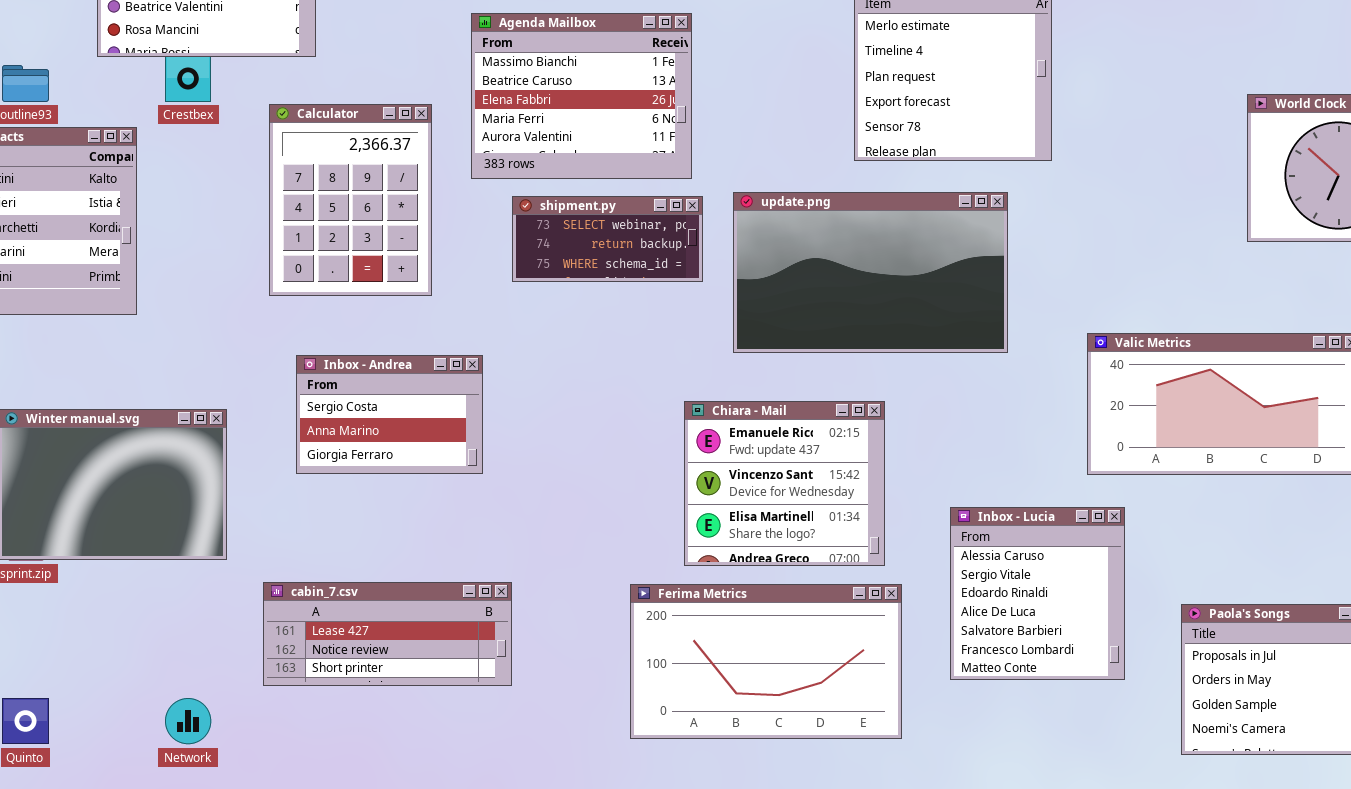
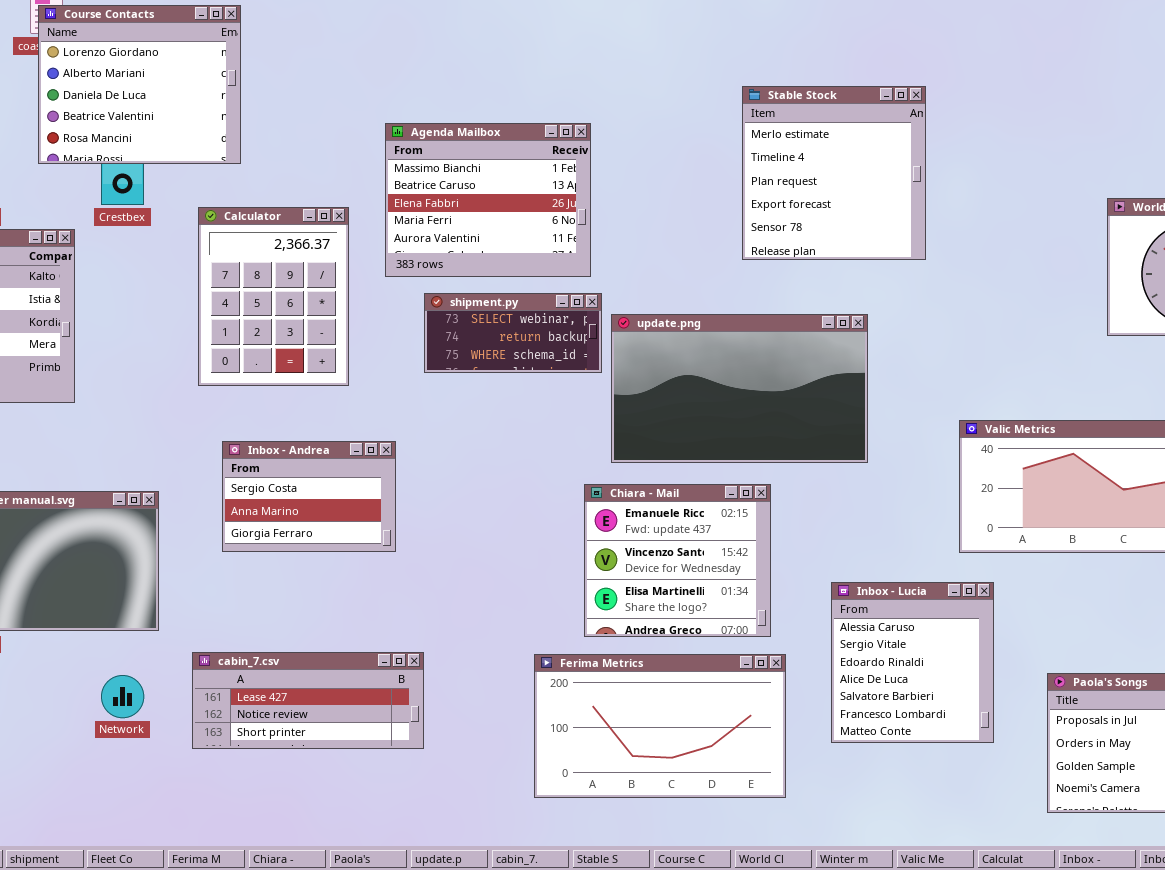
update.png: [733,192,1008,353] -> [611,314,868,463], moved
Network: [165,698,211,744] -> [101,675,144,718], moved

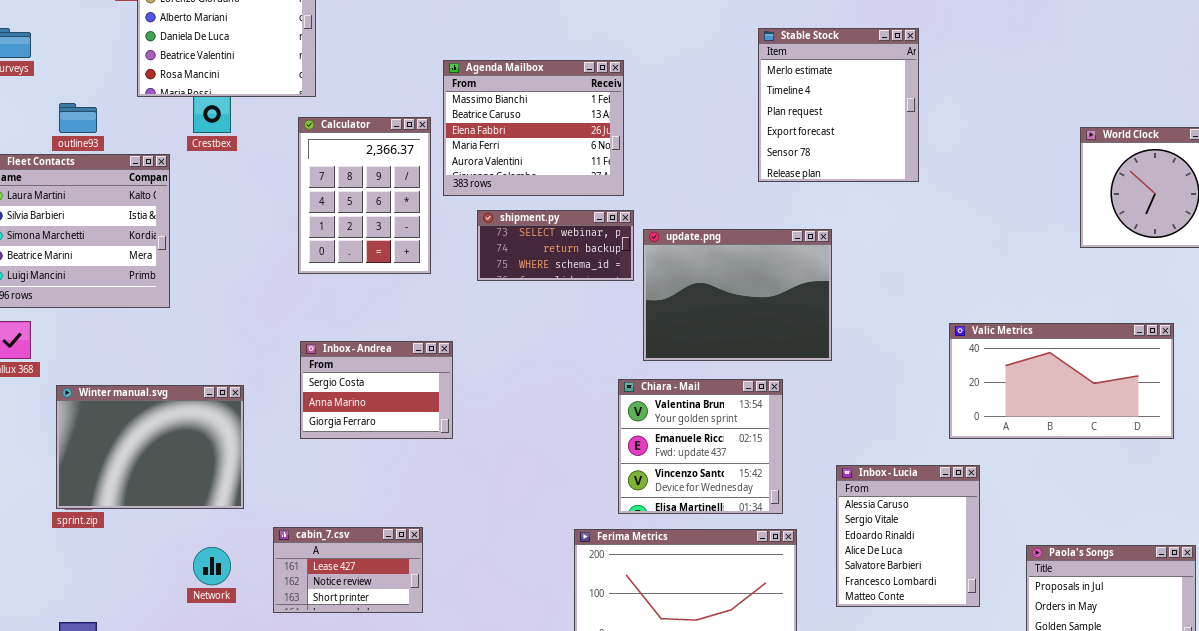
Calculator: [198,207,349,386] -> [298,117,431,274], moved
update.png: [611,314,868,463] -> [643,229,832,361], resized
Chiara - Mail: [584,484,771,637] -> [618,379,783,514], scrolled up 1 row
cabin_7.csv: [192,652,424,749] -> [273,527,423,613], resized

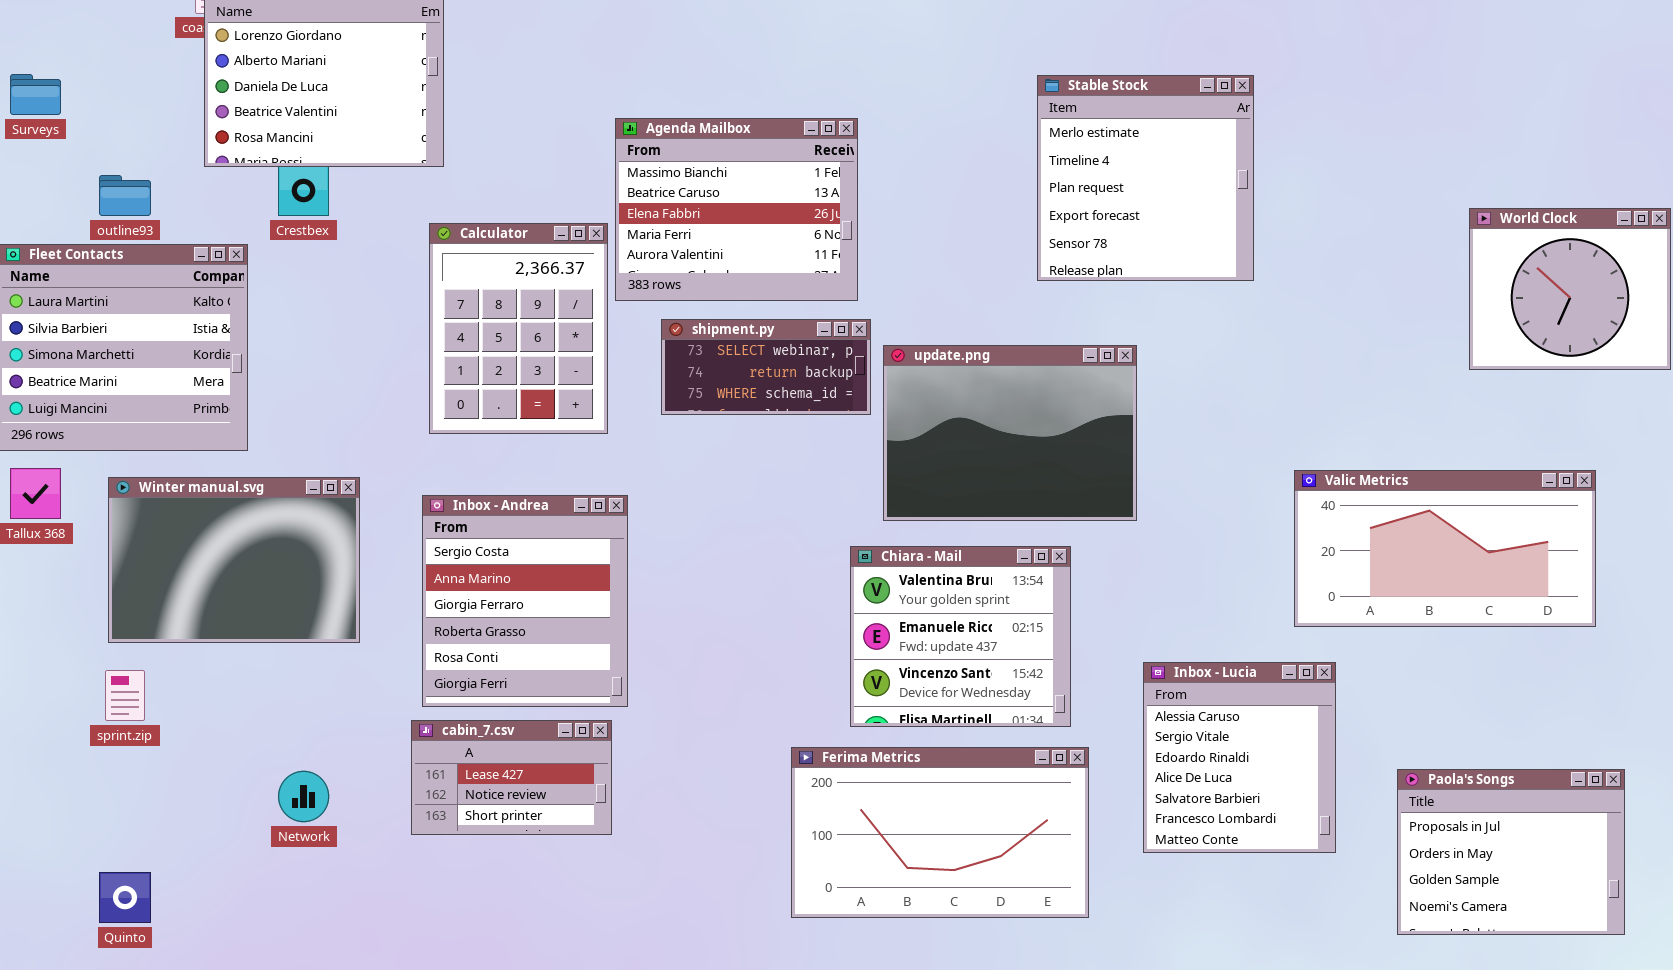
Calculator: [298,117,431,274] -> [429,223,608,434], moved
Inbox - Andrea: [300,341,453,439] -> [422,495,628,707], resized
Winter manual.svg: [56,385,244,509] -> [108,477,360,643], moved
cabin_7.csv: [273,527,423,613] -> [411,720,612,835], moved

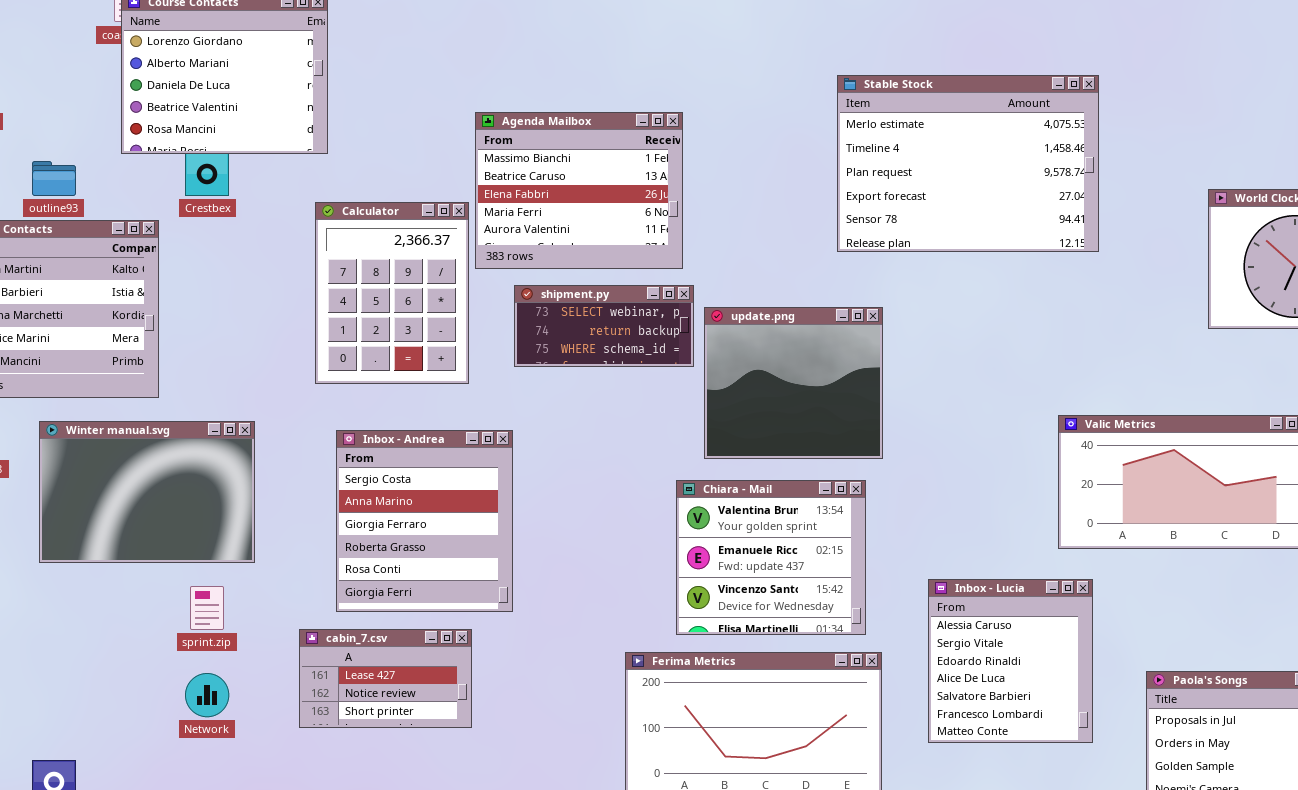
Stable Stock: [1037,75,1254,281] -> [837,75,1099,252], resized
update.png: [883,345,1137,521] -> [704,307,883,459], resized
Inbox - Andrea: [422,495,628,707] -> [336,430,513,612], moved
sprint.zip: [105,670,145,721] -> [190,586,224,630], moved

